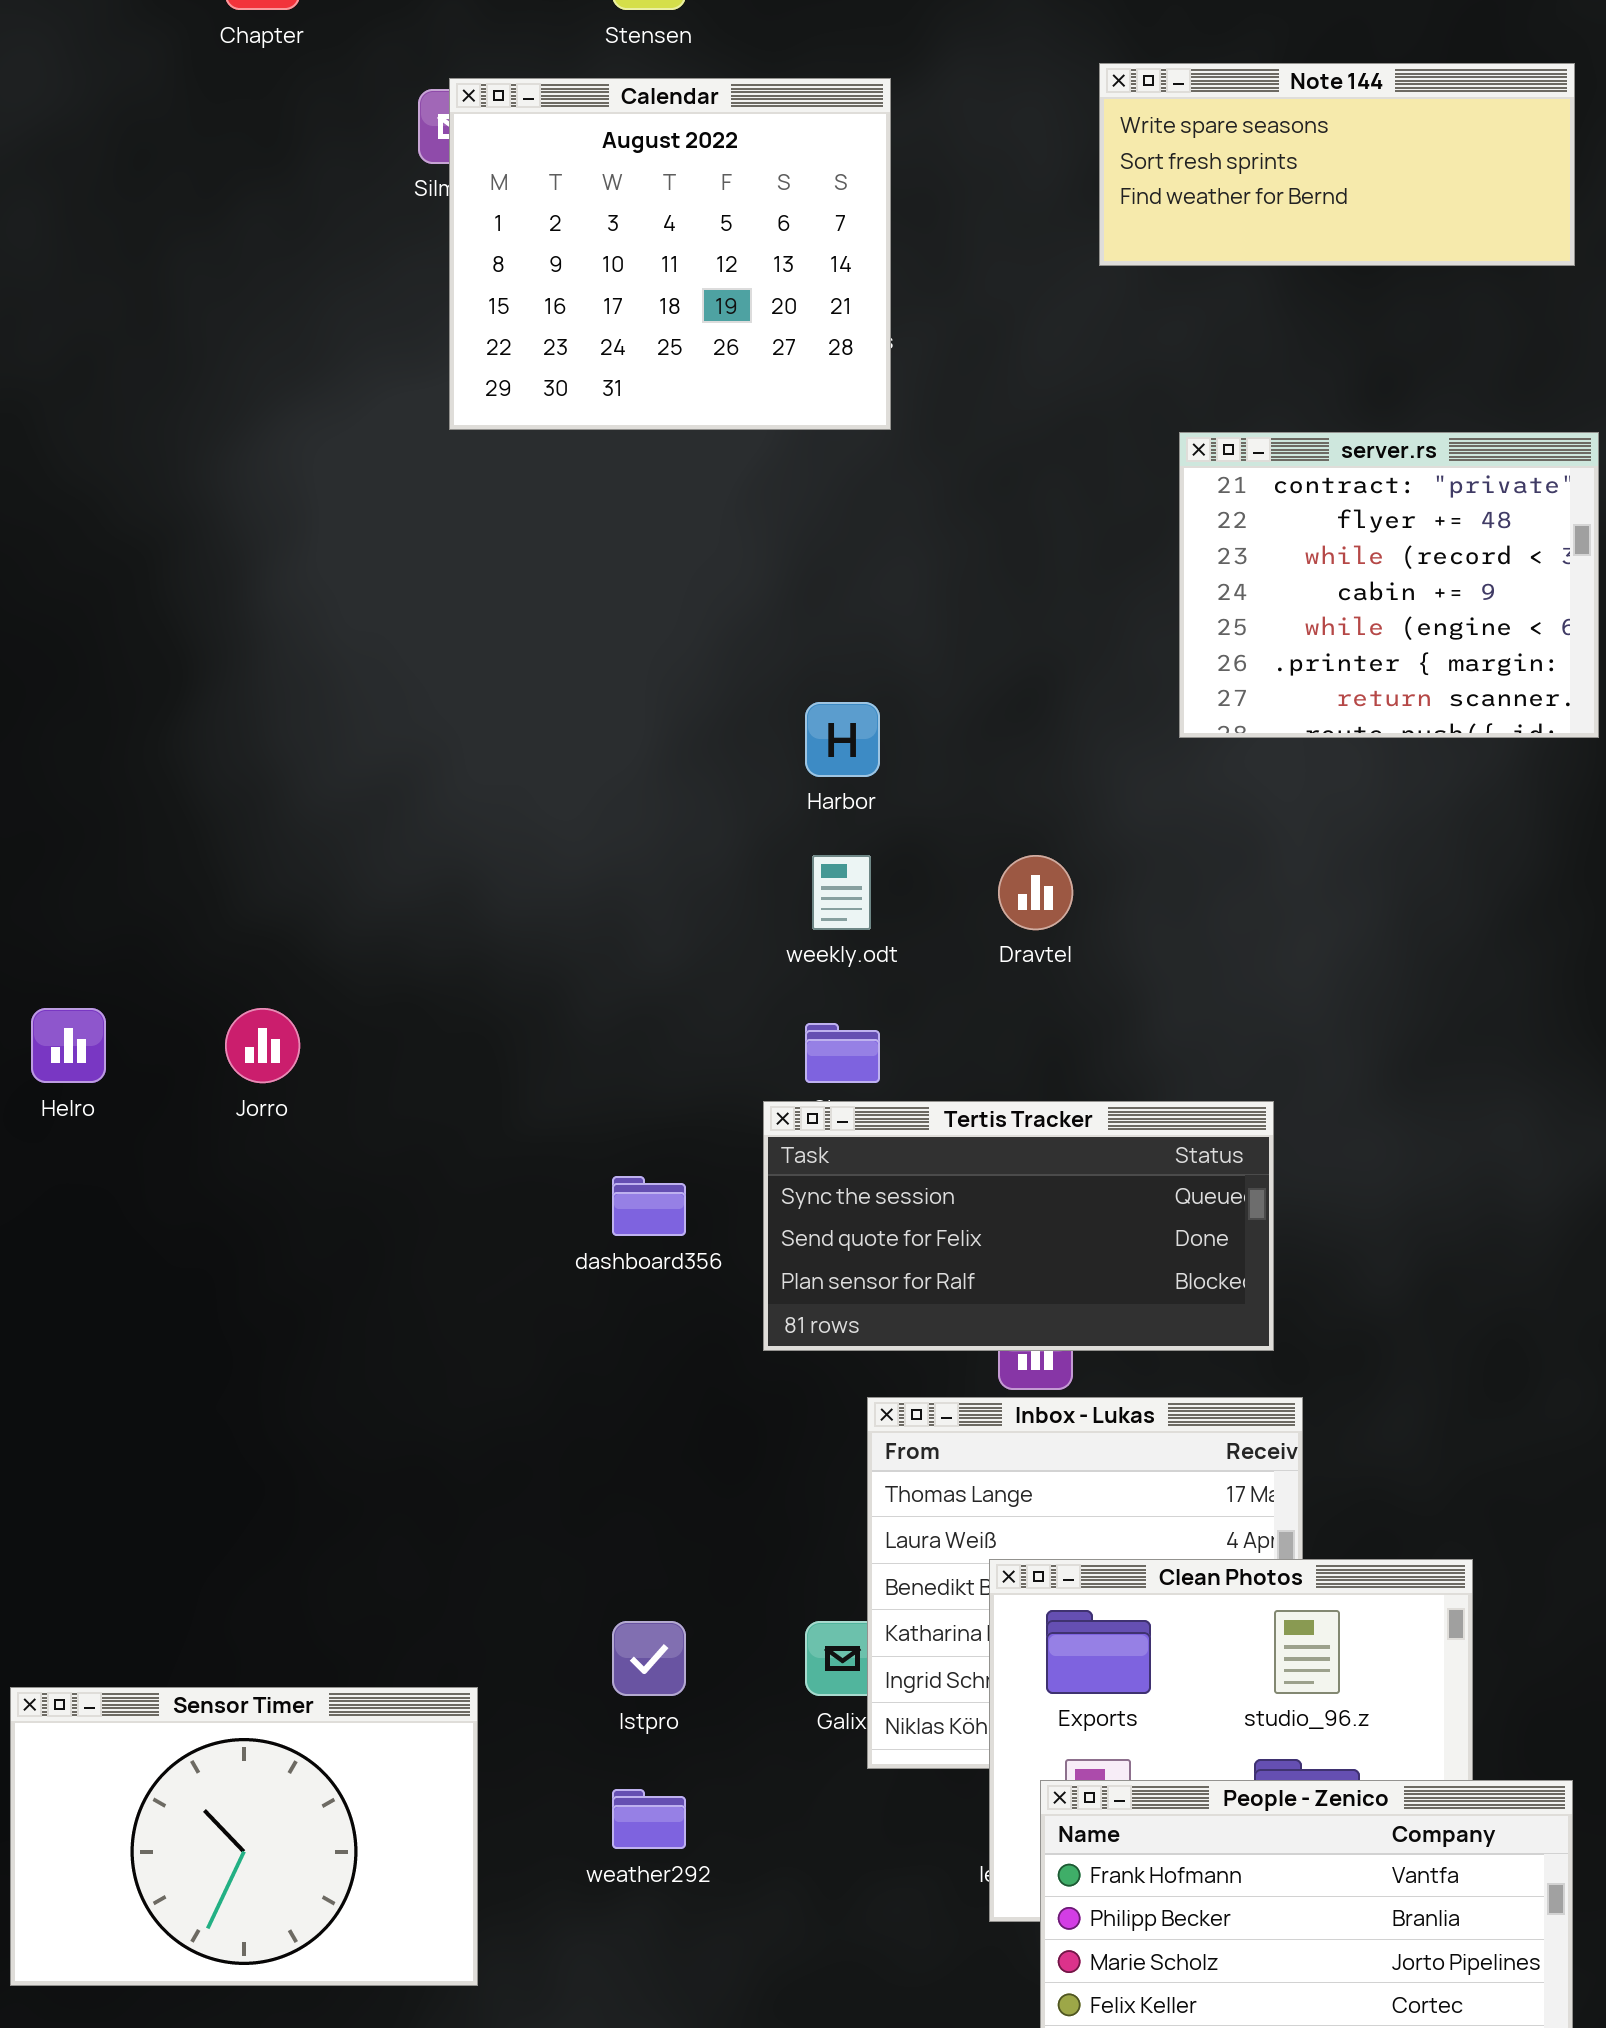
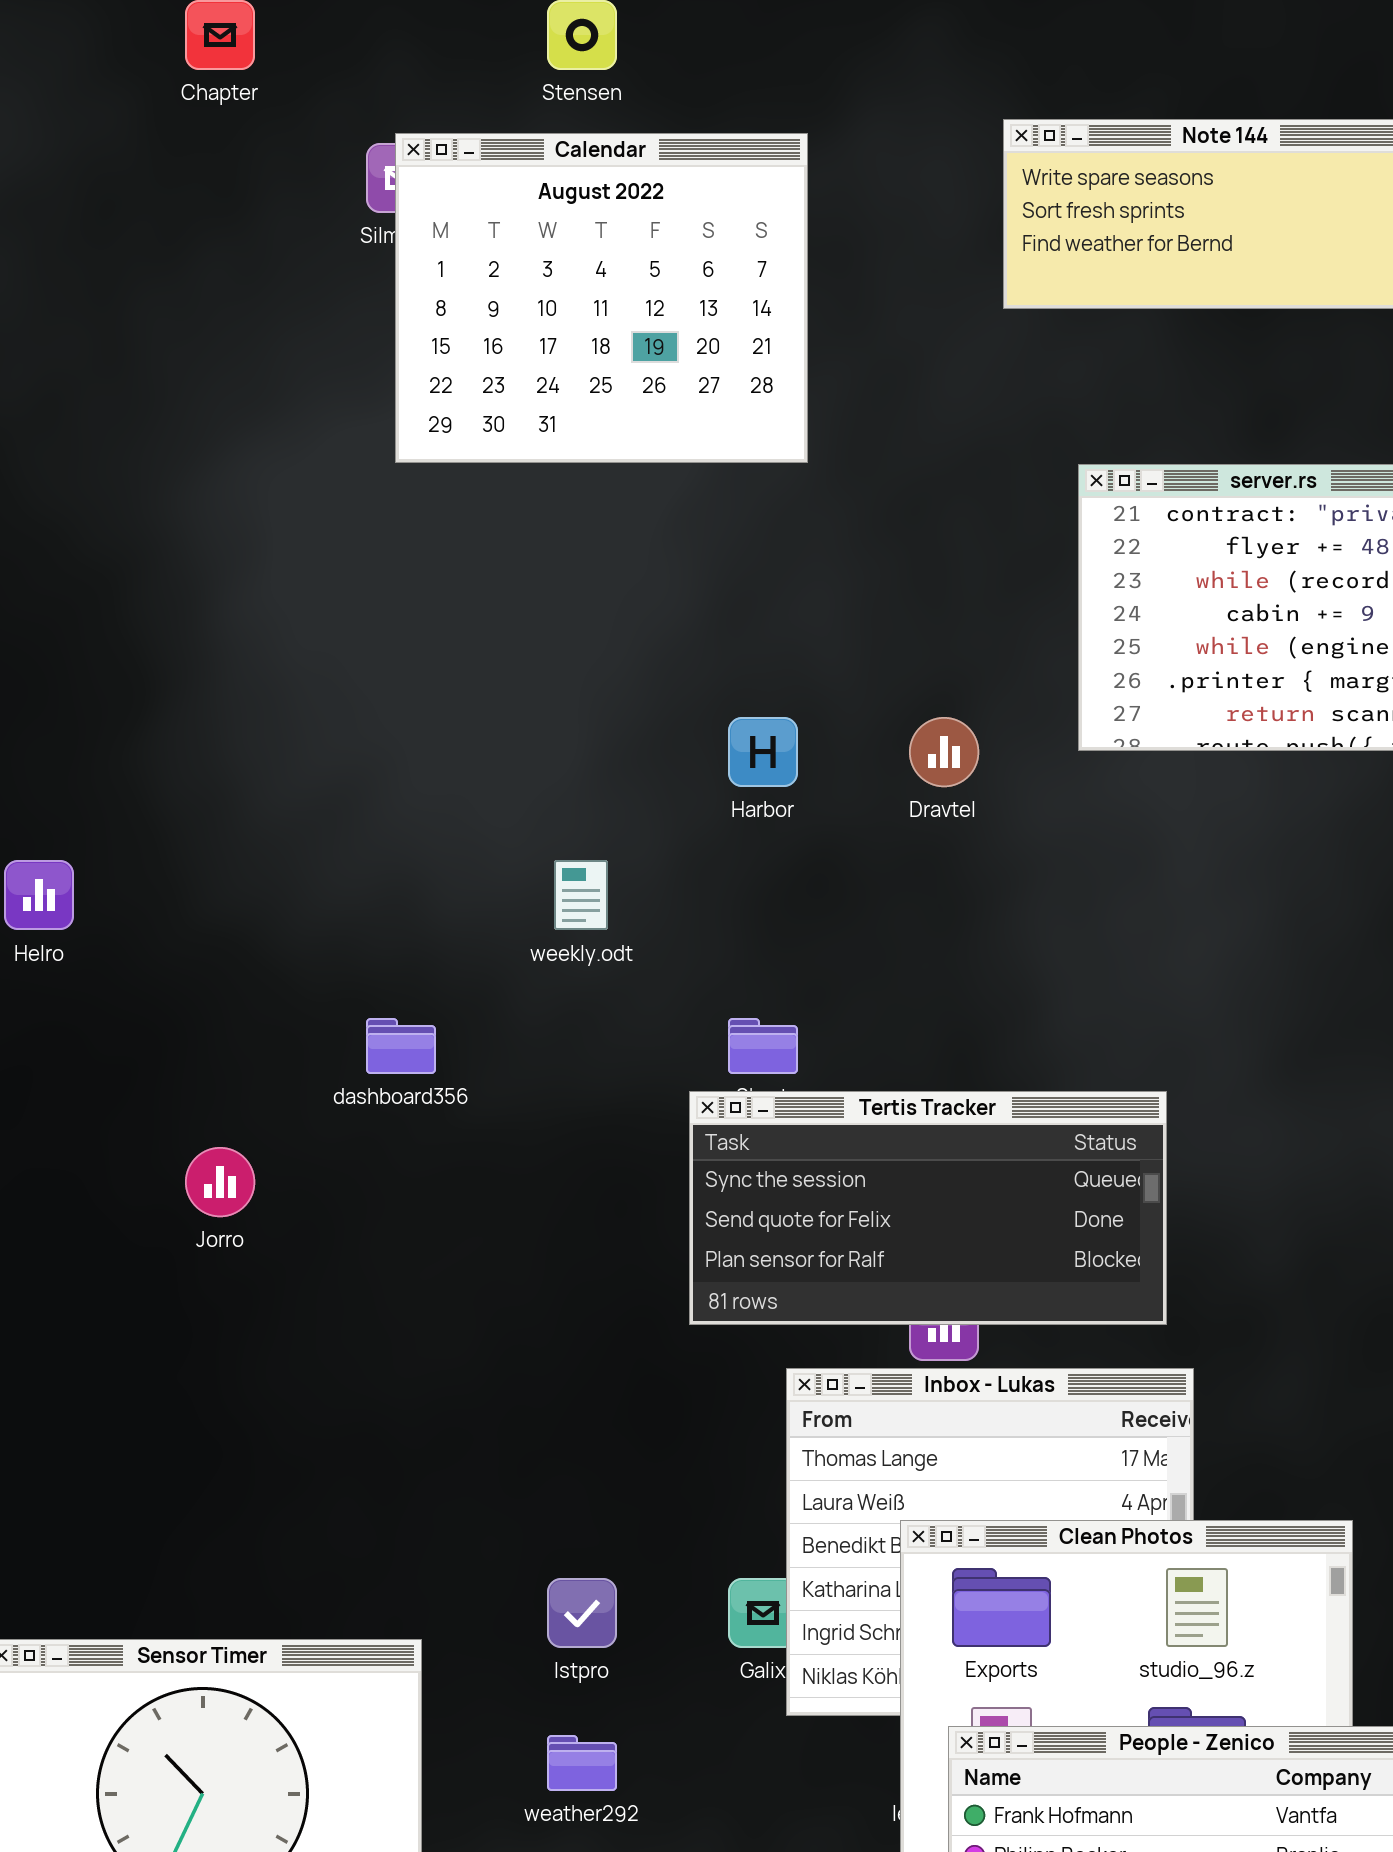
weekly.odt: [812,855,871,930] -> [554,860,608,930], moved
Dravtel: [998,855,1073,930] -> [909,717,979,787], moved
Helro: [31,1008,106,1083] -> [4,860,74,930], moved
Jorro: [225,1008,300,1083] -> [185,1147,255,1217], moved
dashboard356: [612,1176,686,1236] -> [366,1018,436,1074], moved

